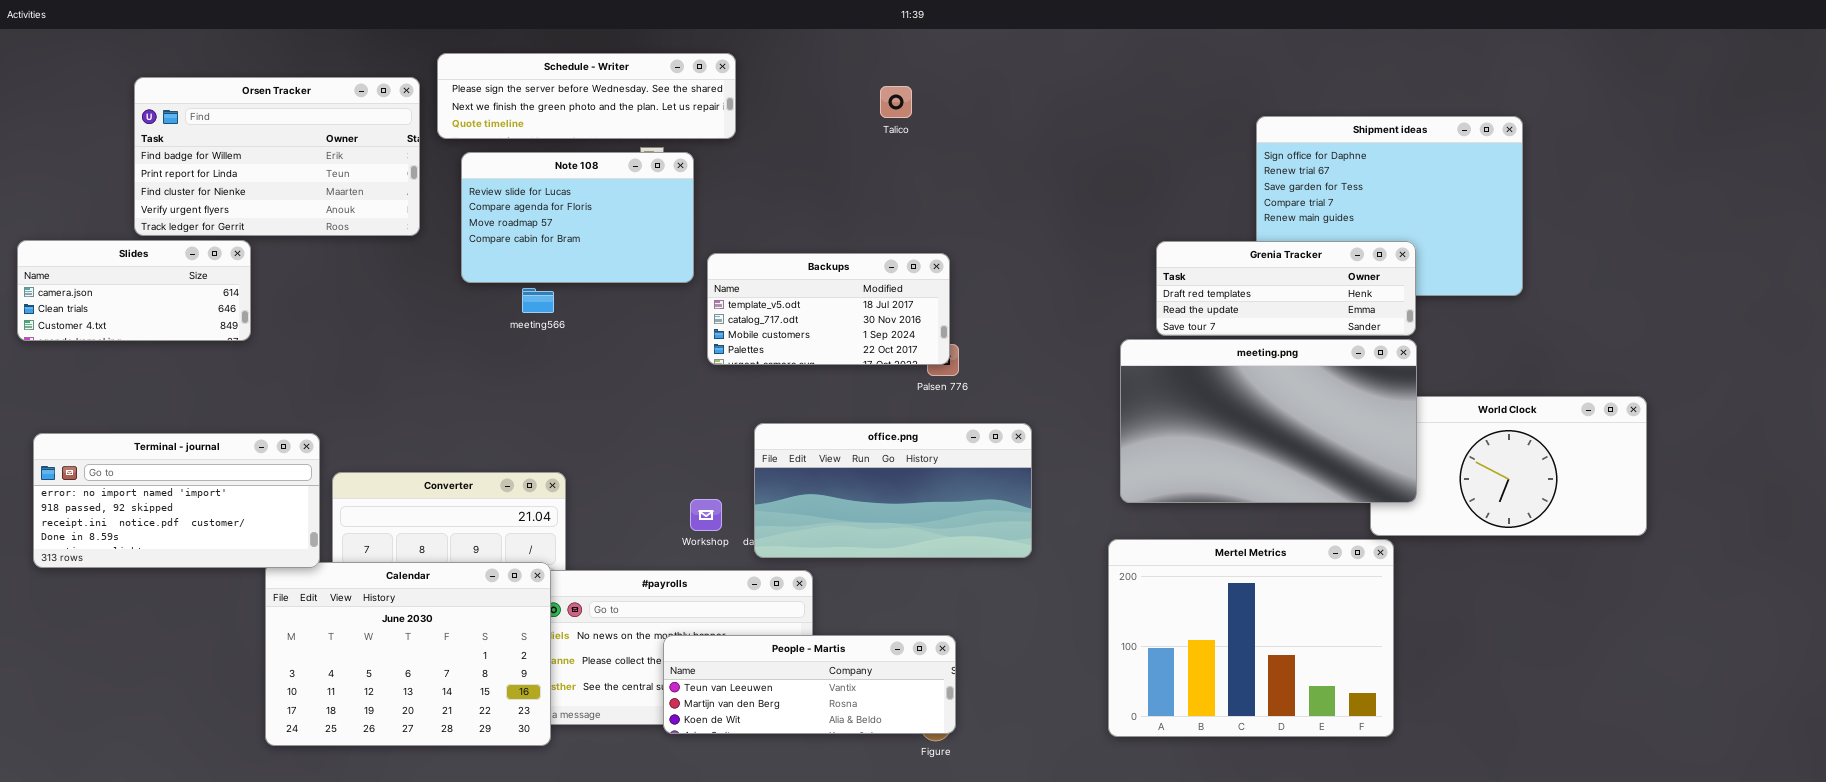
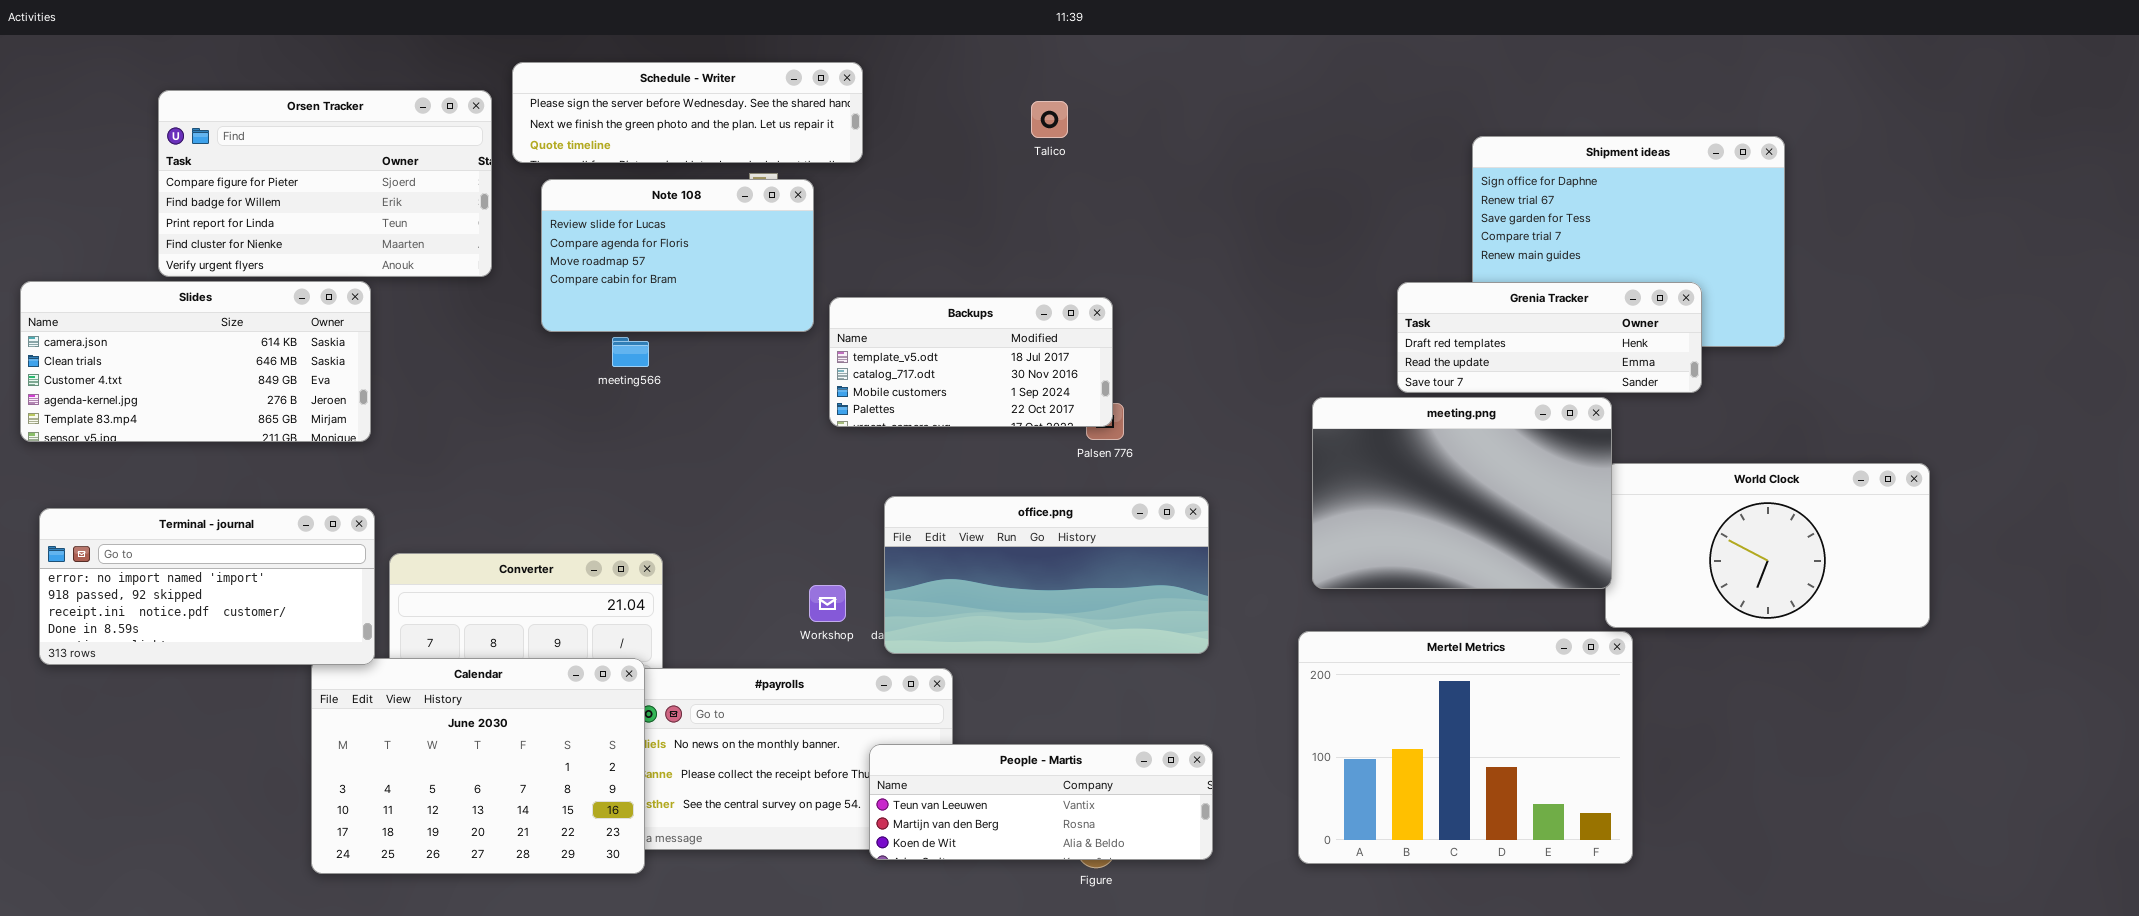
Orsen Tracker: [134,77,420,236] -> [158,90,492,277], scrolled up 1 row
Slides: [17,240,251,341] -> [20,281,371,442], resized
Grenia Tracker: [1156,241,1416,336] -> [1397,282,1702,393], moved
meeting.png: [1120,339,1417,503] -> [1312,397,1612,589], resized
People - Martis: [663,635,956,734] -> [869,744,1213,860], moved

